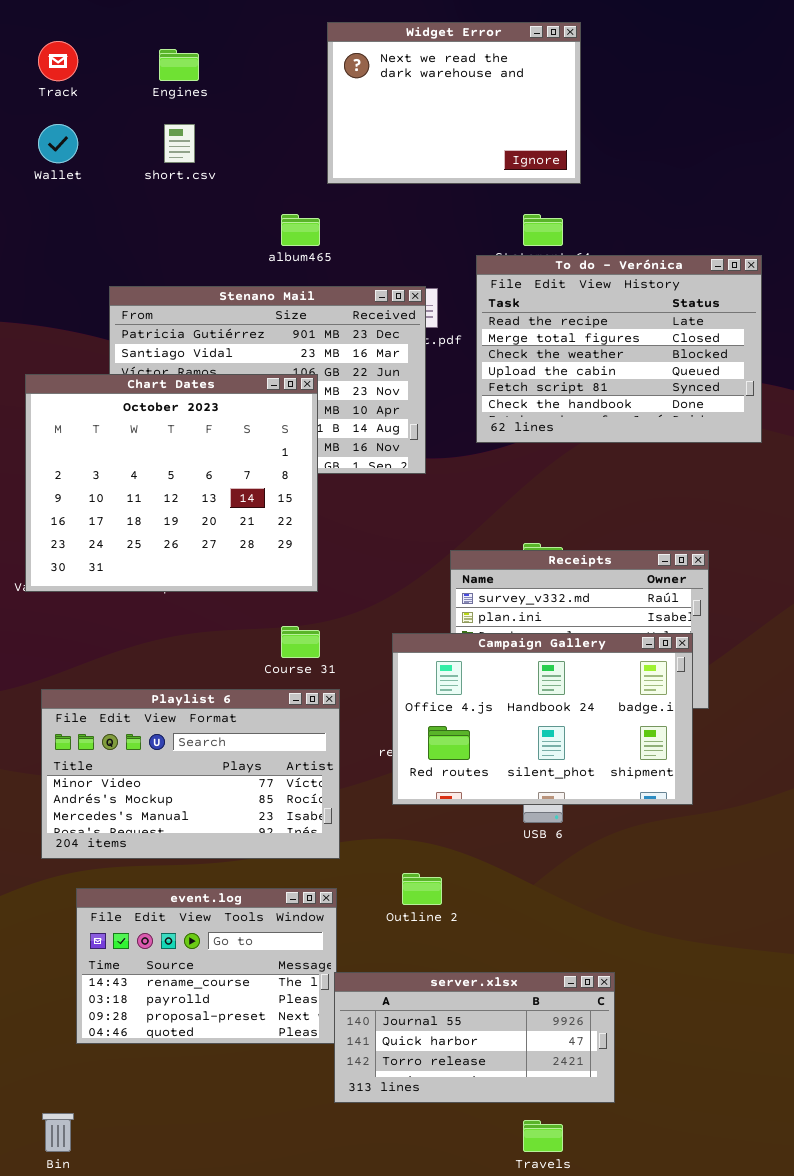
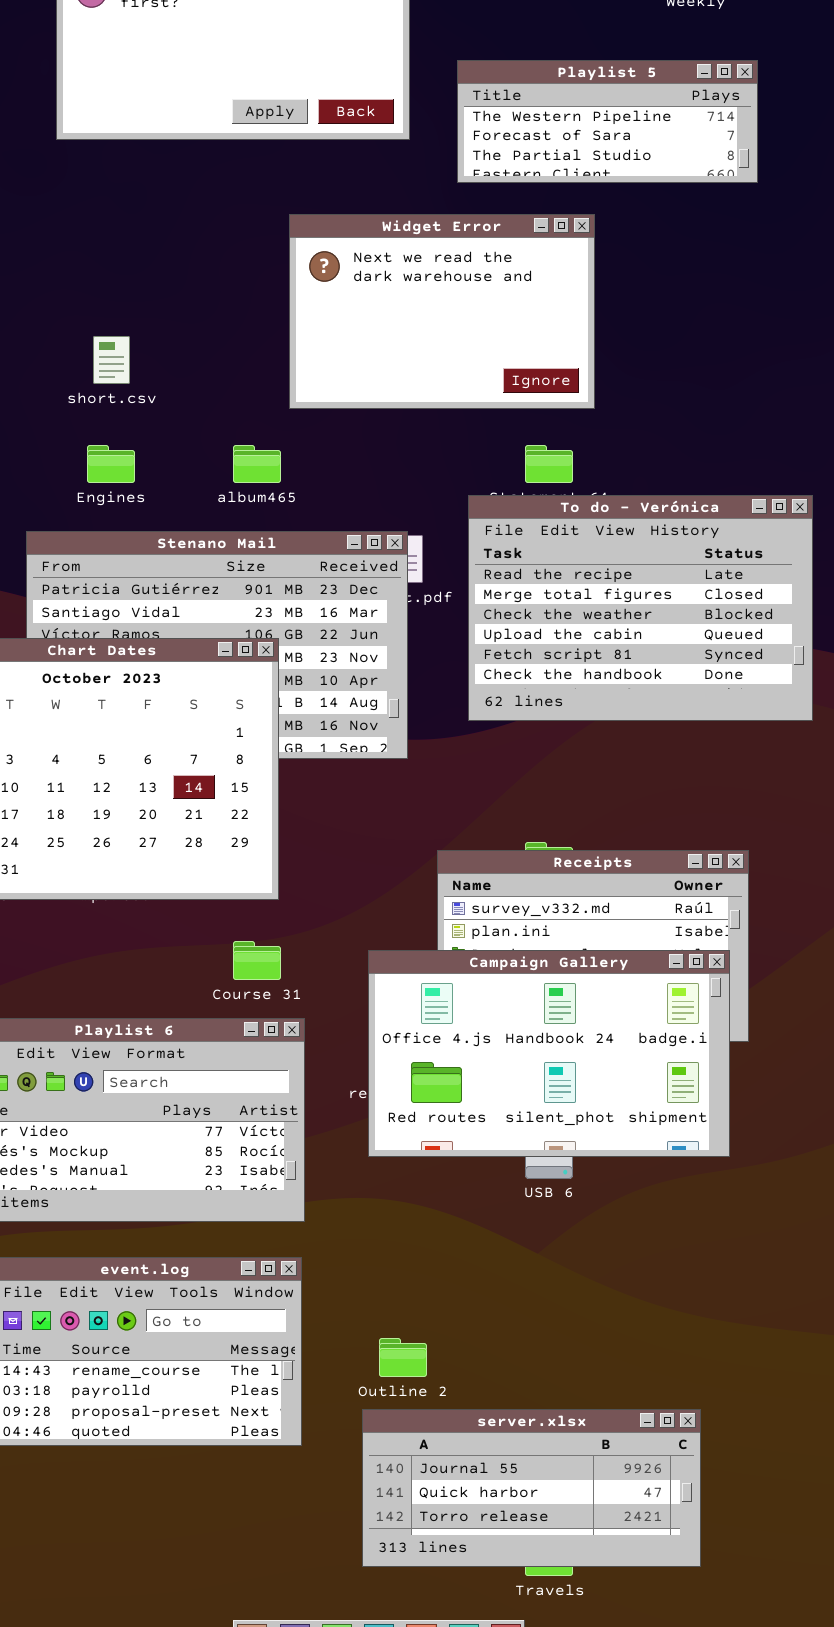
Engines: [159,49,199,81] -> [87,445,135,483], moved
Outline 2: [402,873,442,905] -> [379,1338,427,1377], moved
server.xlsx: [334,972,615,1103] -> [362,1409,701,1567], moved

